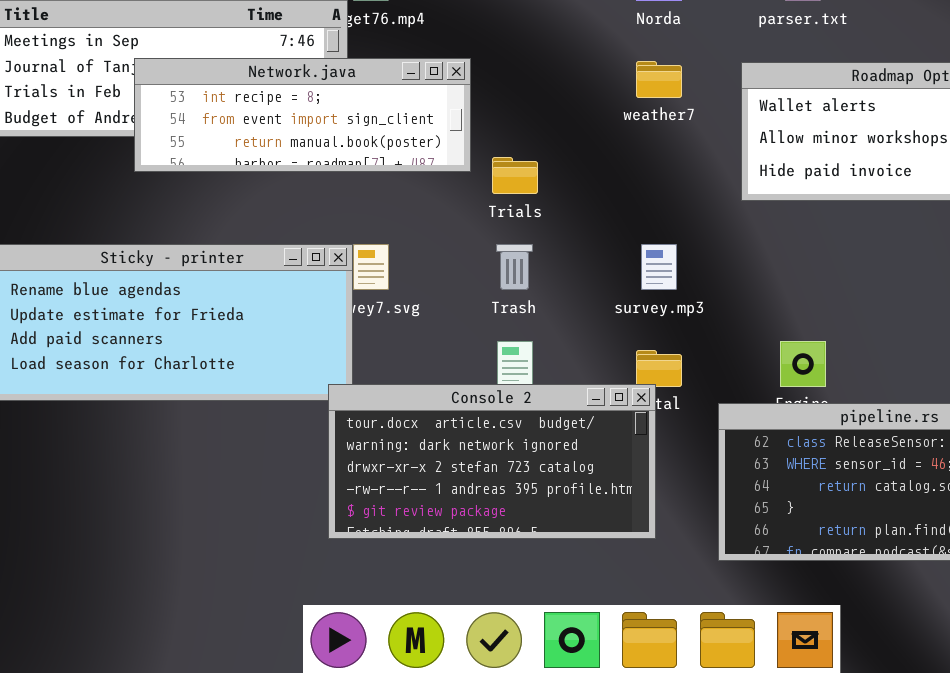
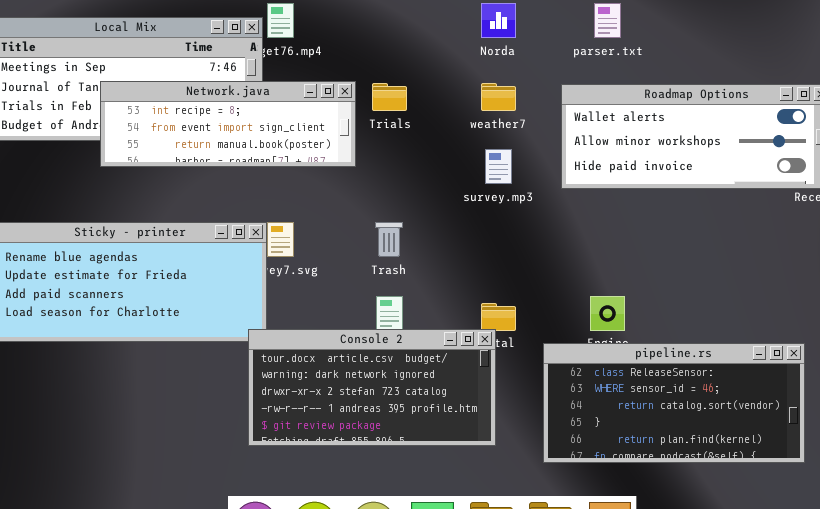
Trials: [492,157,538,194] -> [372,83,407,111], moved
survey.mp3: [641,244,677,290] -> [485,149,512,184], moved

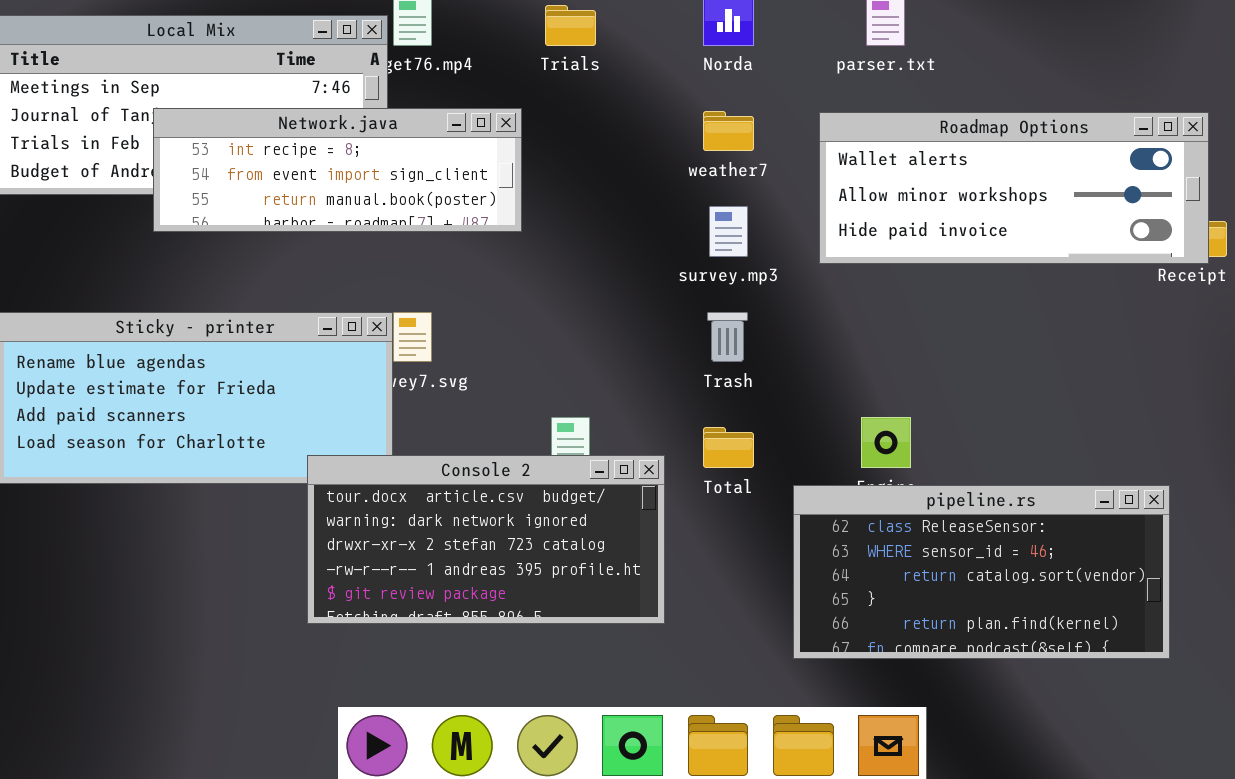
Trials: [372,83,407,111] -> [545,5,596,46], moved
Trash: [375,222,403,257] -> [707,312,748,362], moved
Console 2: [248,329,496,446] -> [307,455,665,624], moved

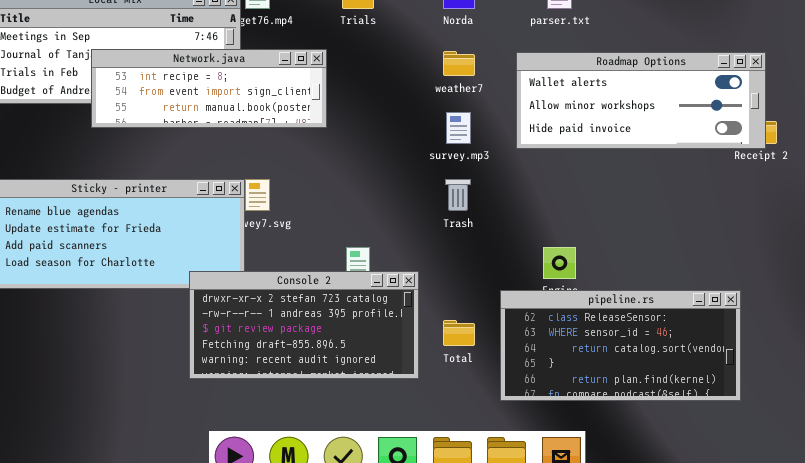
Total: [703,427,754,468] -> [443,320,475,346], moved
Console 2: [307,455,665,624] -> [189,271,419,379], scrolled down 2 rows

